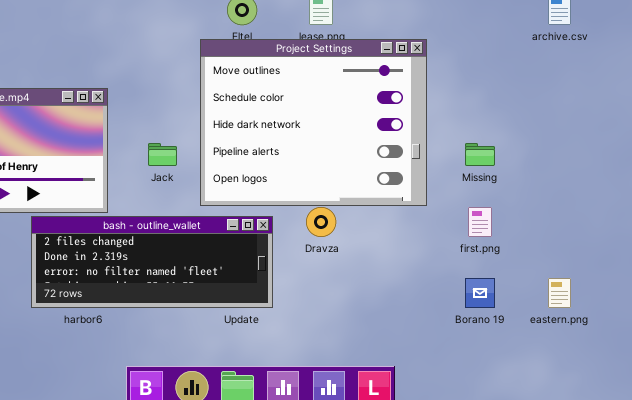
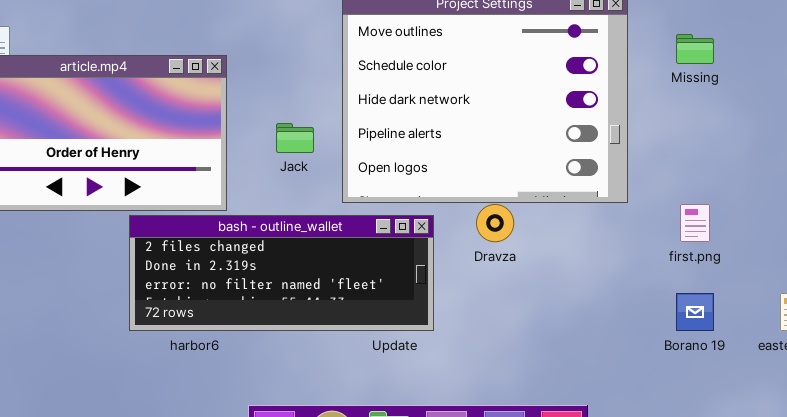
Missing: [465,143,495,166] -> [676,34,714,64], moved

